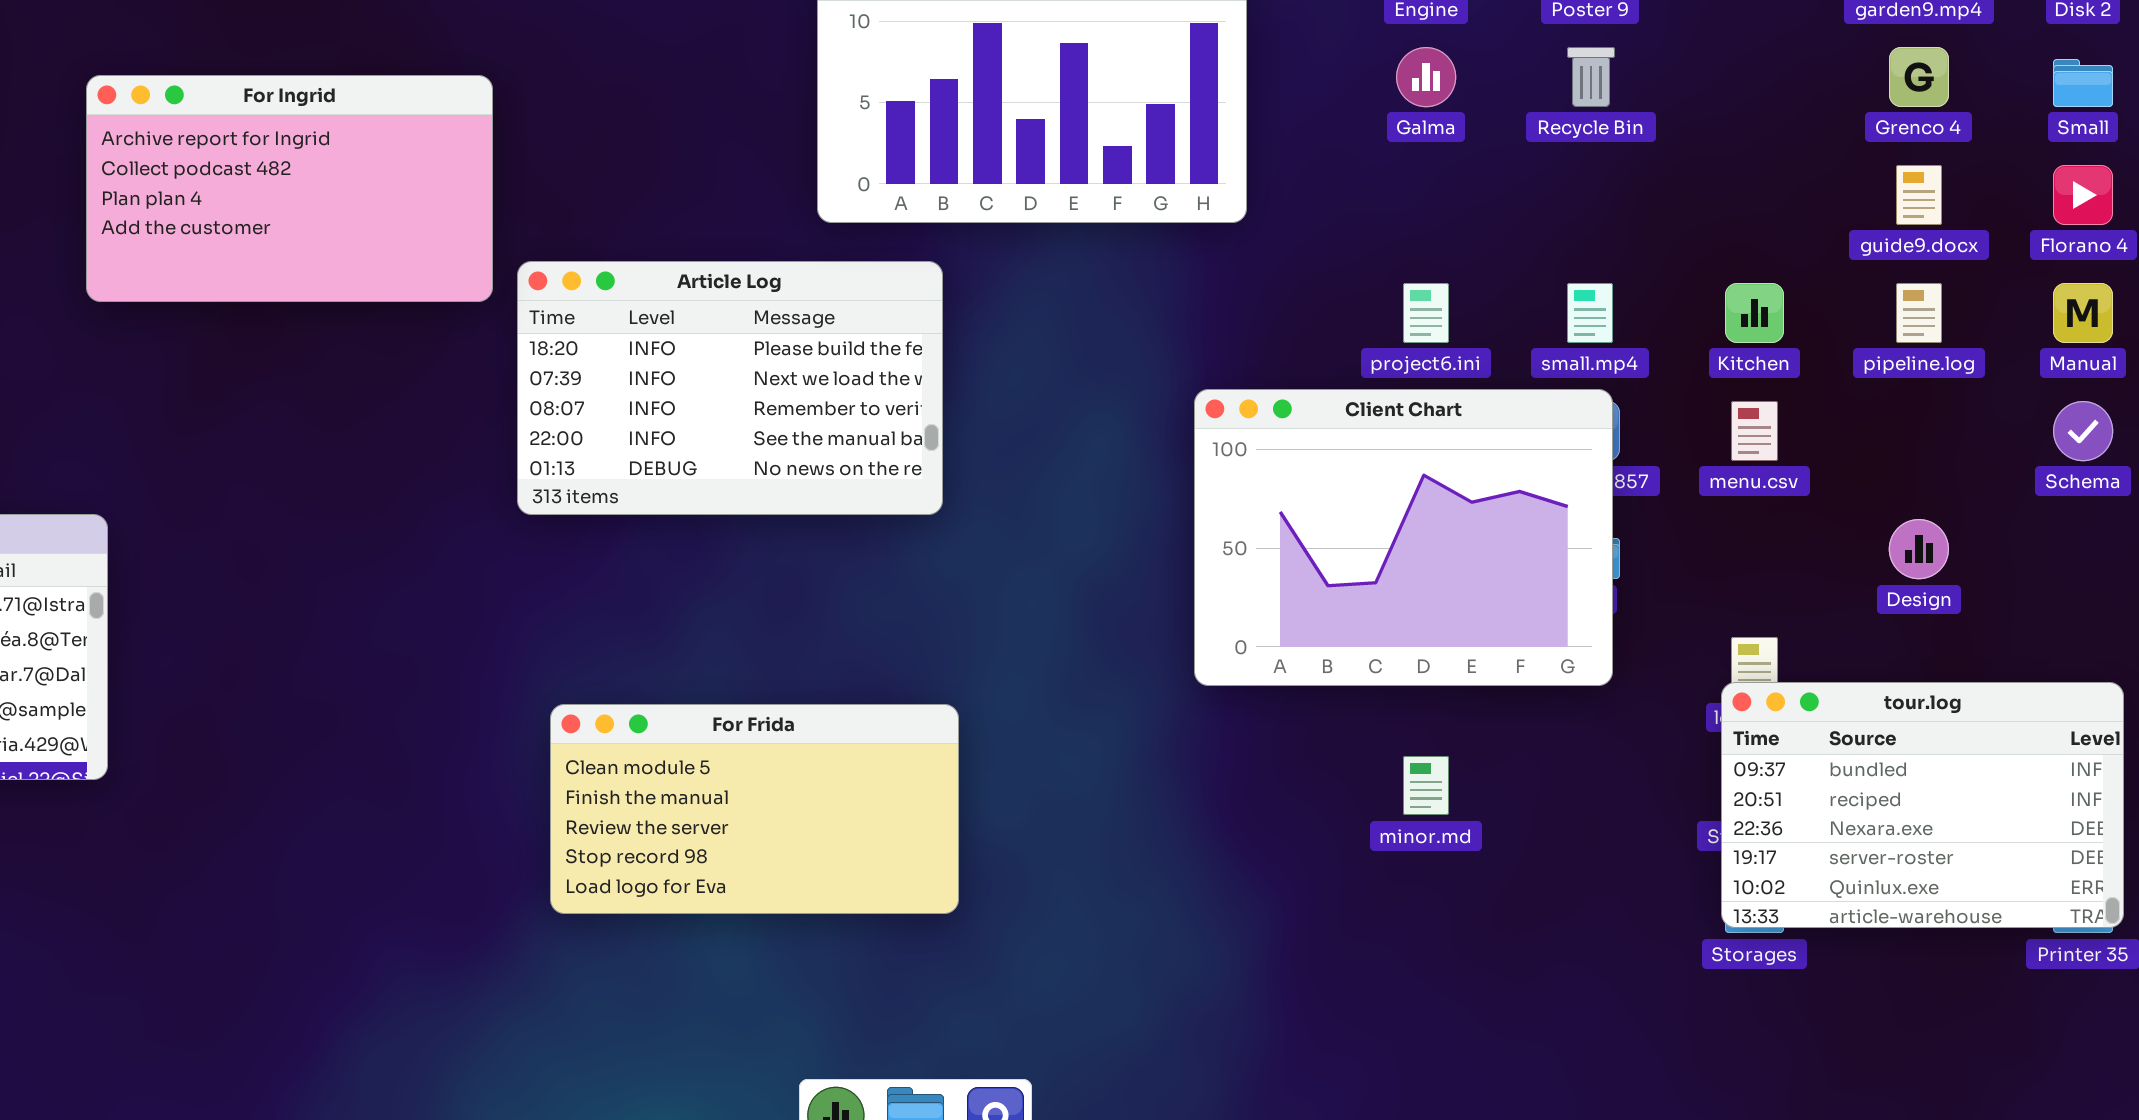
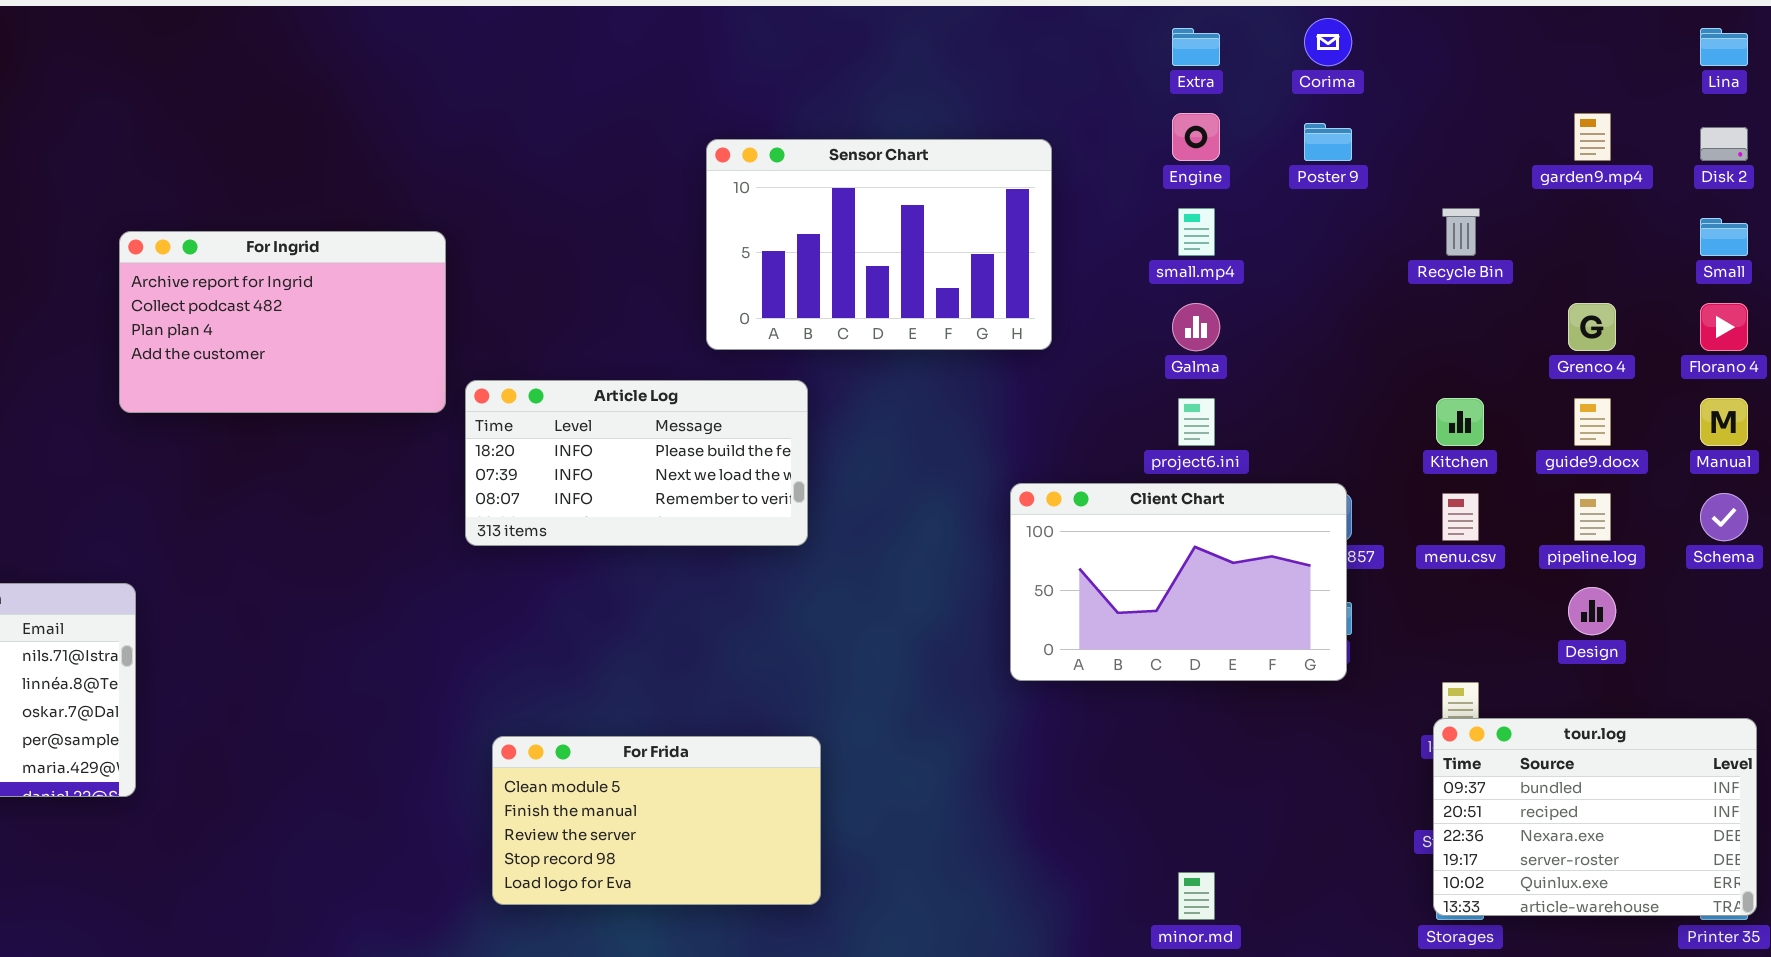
Galma: [1396,47,1456,107] -> [1172,303,1220,351], moved
Recycle Bin: [1567,47,1615,107] -> [1442,208,1480,256], moved
Grenco 4: [1889,47,1949,107] -> [1568,303,1616,351], moved
guide9.docx: [1896,165,1942,225] -> [1574,398,1611,446], moved
Article Log: [517,261,943,515] -> [465,380,808,546], resized
small.mp4: [1567,283,1613,343] -> [1178,208,1215,256], moved
pipeline.log: [1896,283,1942,343] -> [1574,493,1611,541], moved
Client Chart: [1194,389,1613,686] -> [1010,483,1347,681], resized
minor.md: [1403,756,1449,815] -> [1178,872,1215,920], moved

